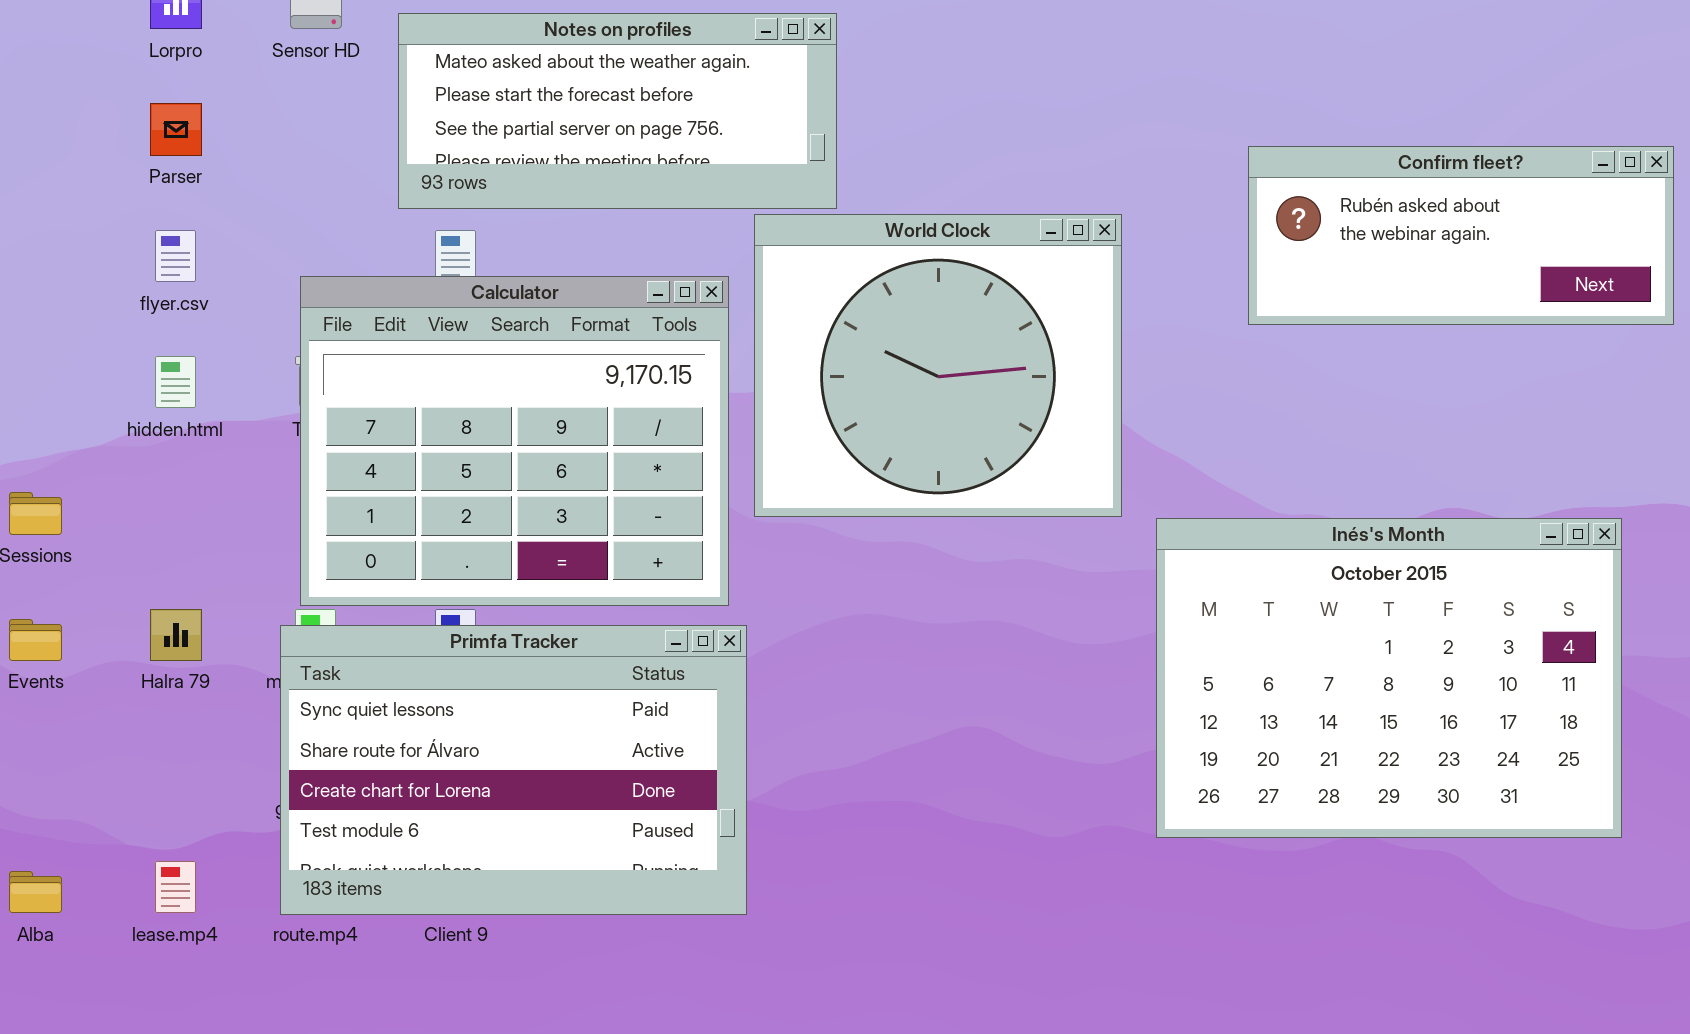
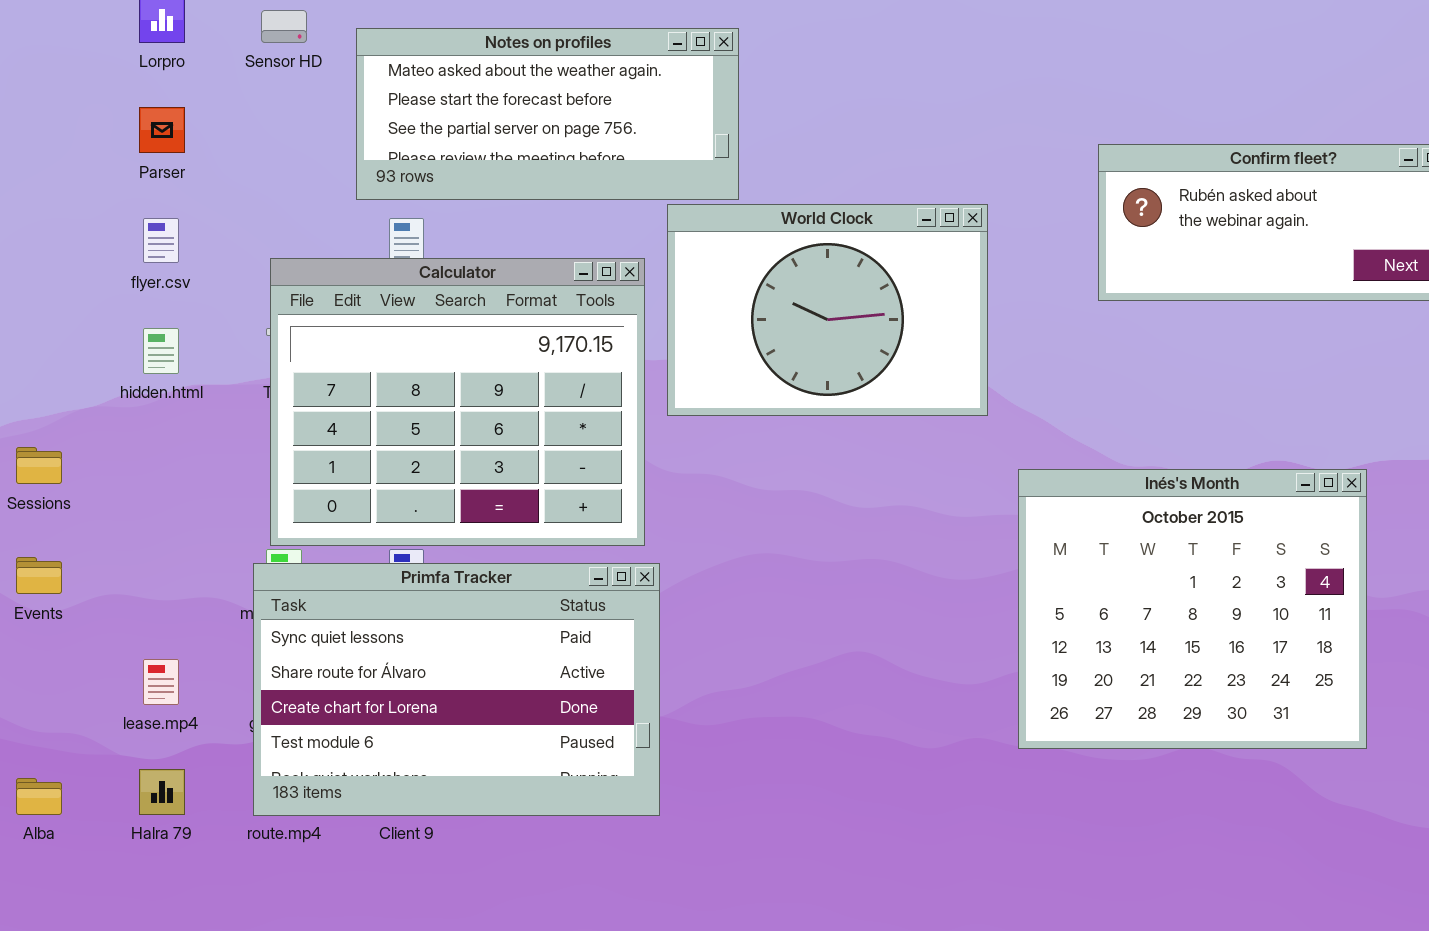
World Clock: [754,214,1122,517] -> [667,204,988,416], resized
Inés's Month: [1156,518,1622,838] -> [1018,469,1367,749], resized
Halra 79: [150,609,202,661] -> [139,769,185,815], moved
lease.mp4: [155,861,196,913] -> [143,659,179,705], moved

